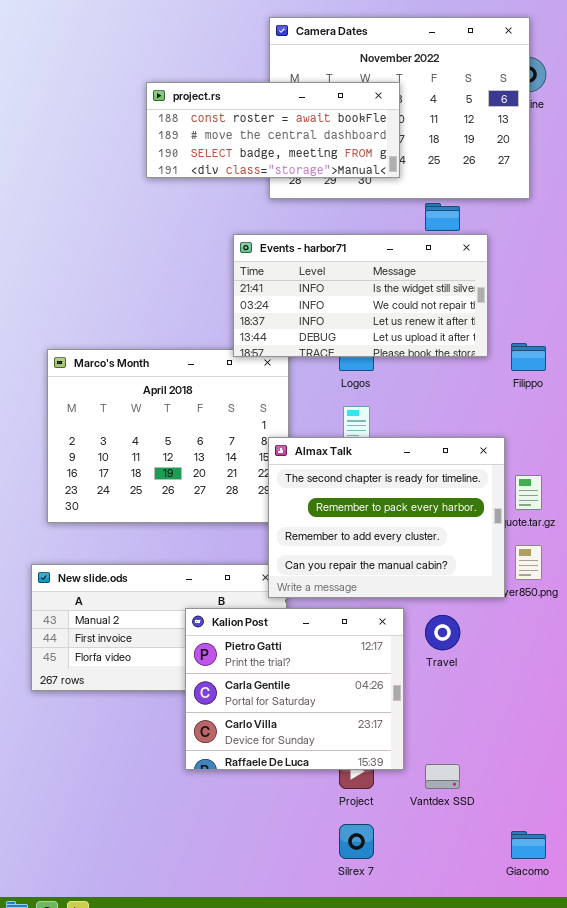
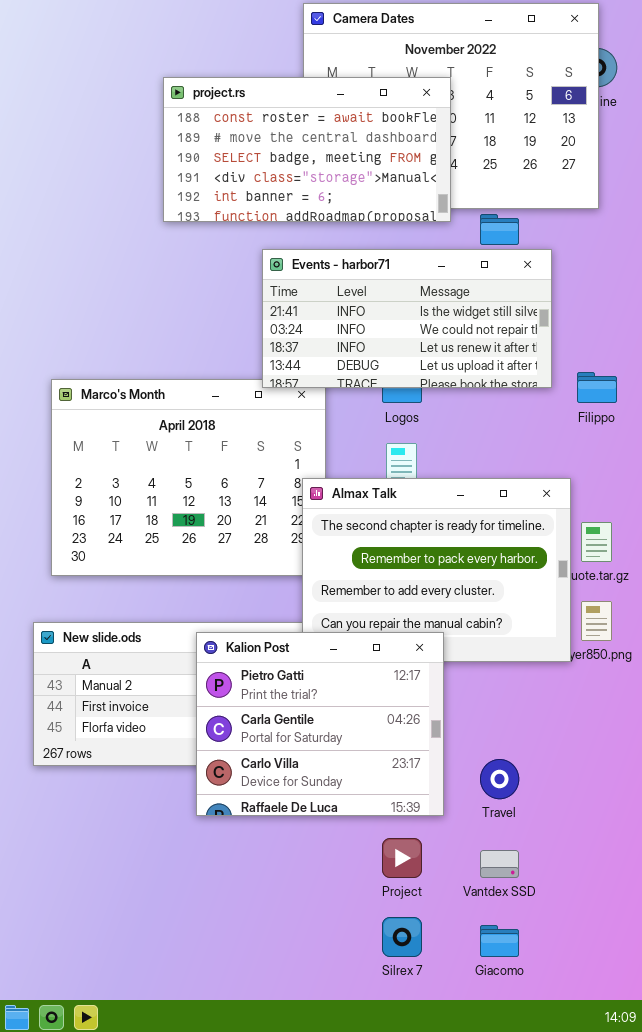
project.rs: [146,82,400,178] -> [163,77,451,222], resized
Kalion Post: [185,608,404,770] -> [196,632,444,816], moved
Travel: [425,615,460,650] -> [480,759,519,799], moved
Giacomo: [511,831,546,859] -> [480,925,519,957], moved

